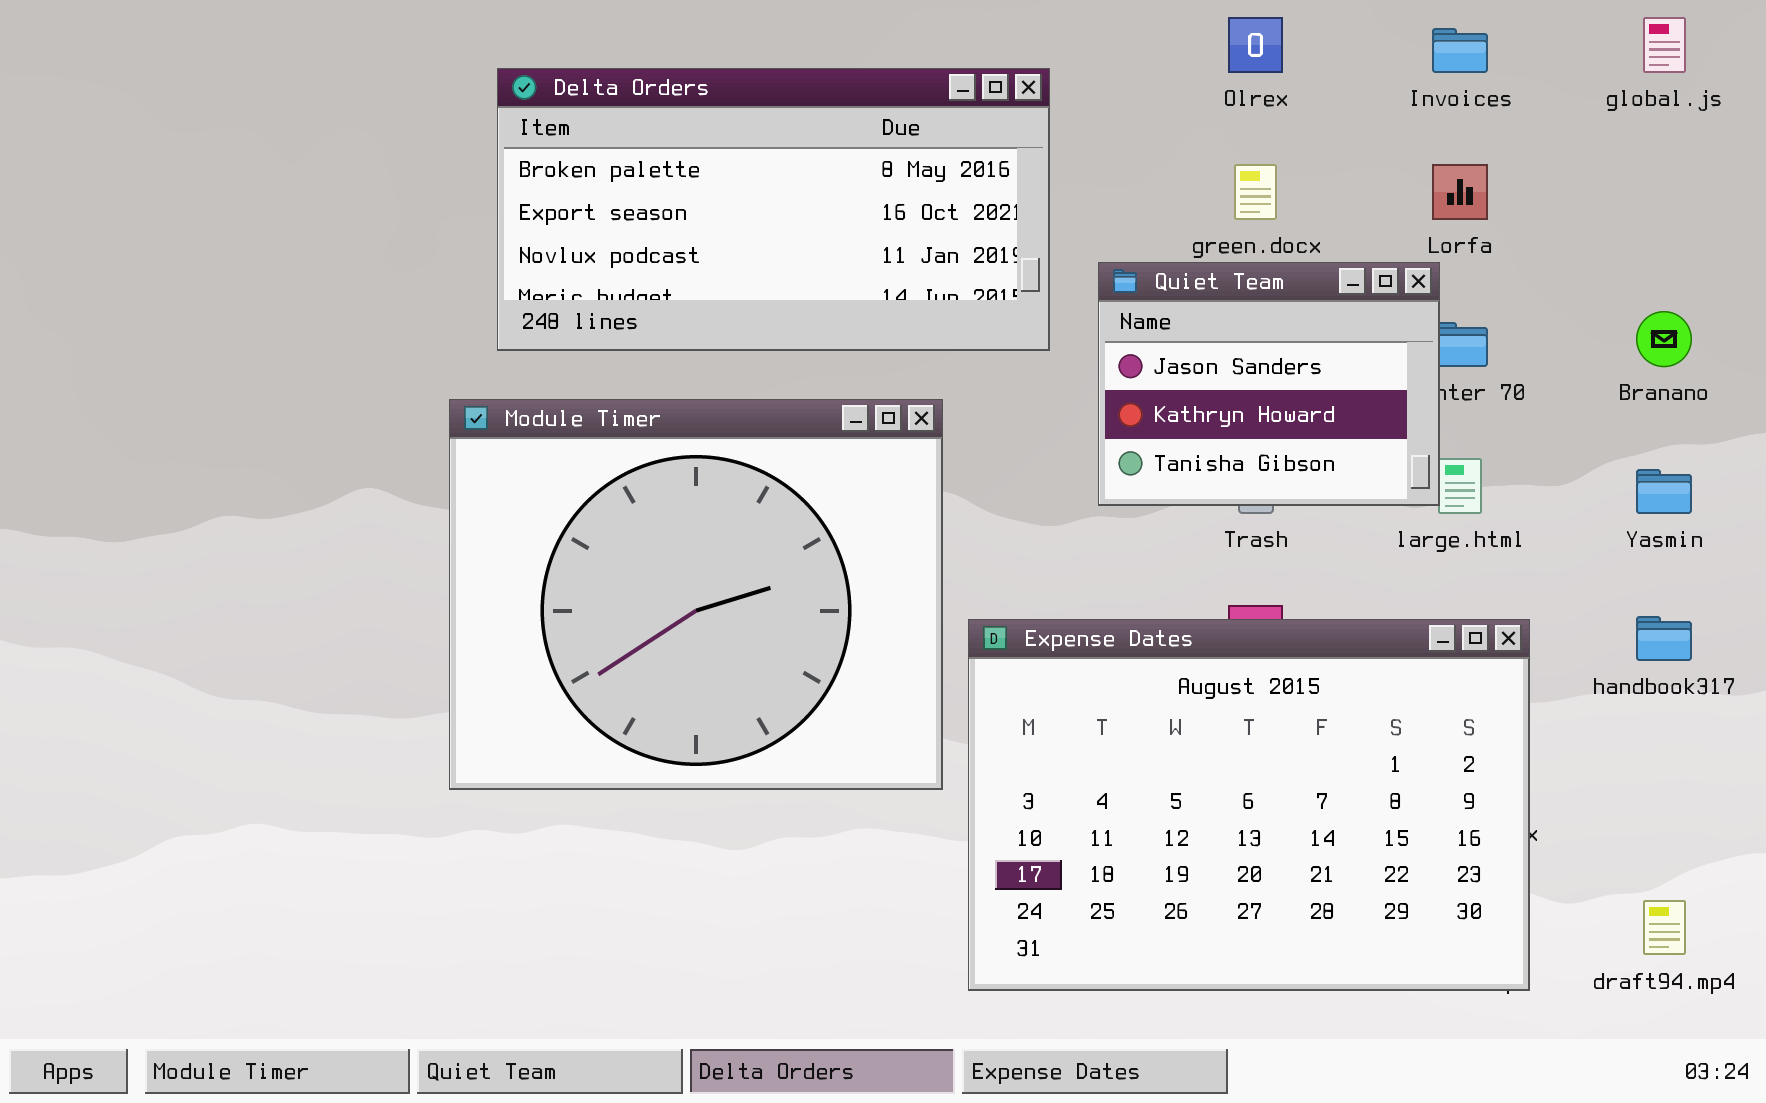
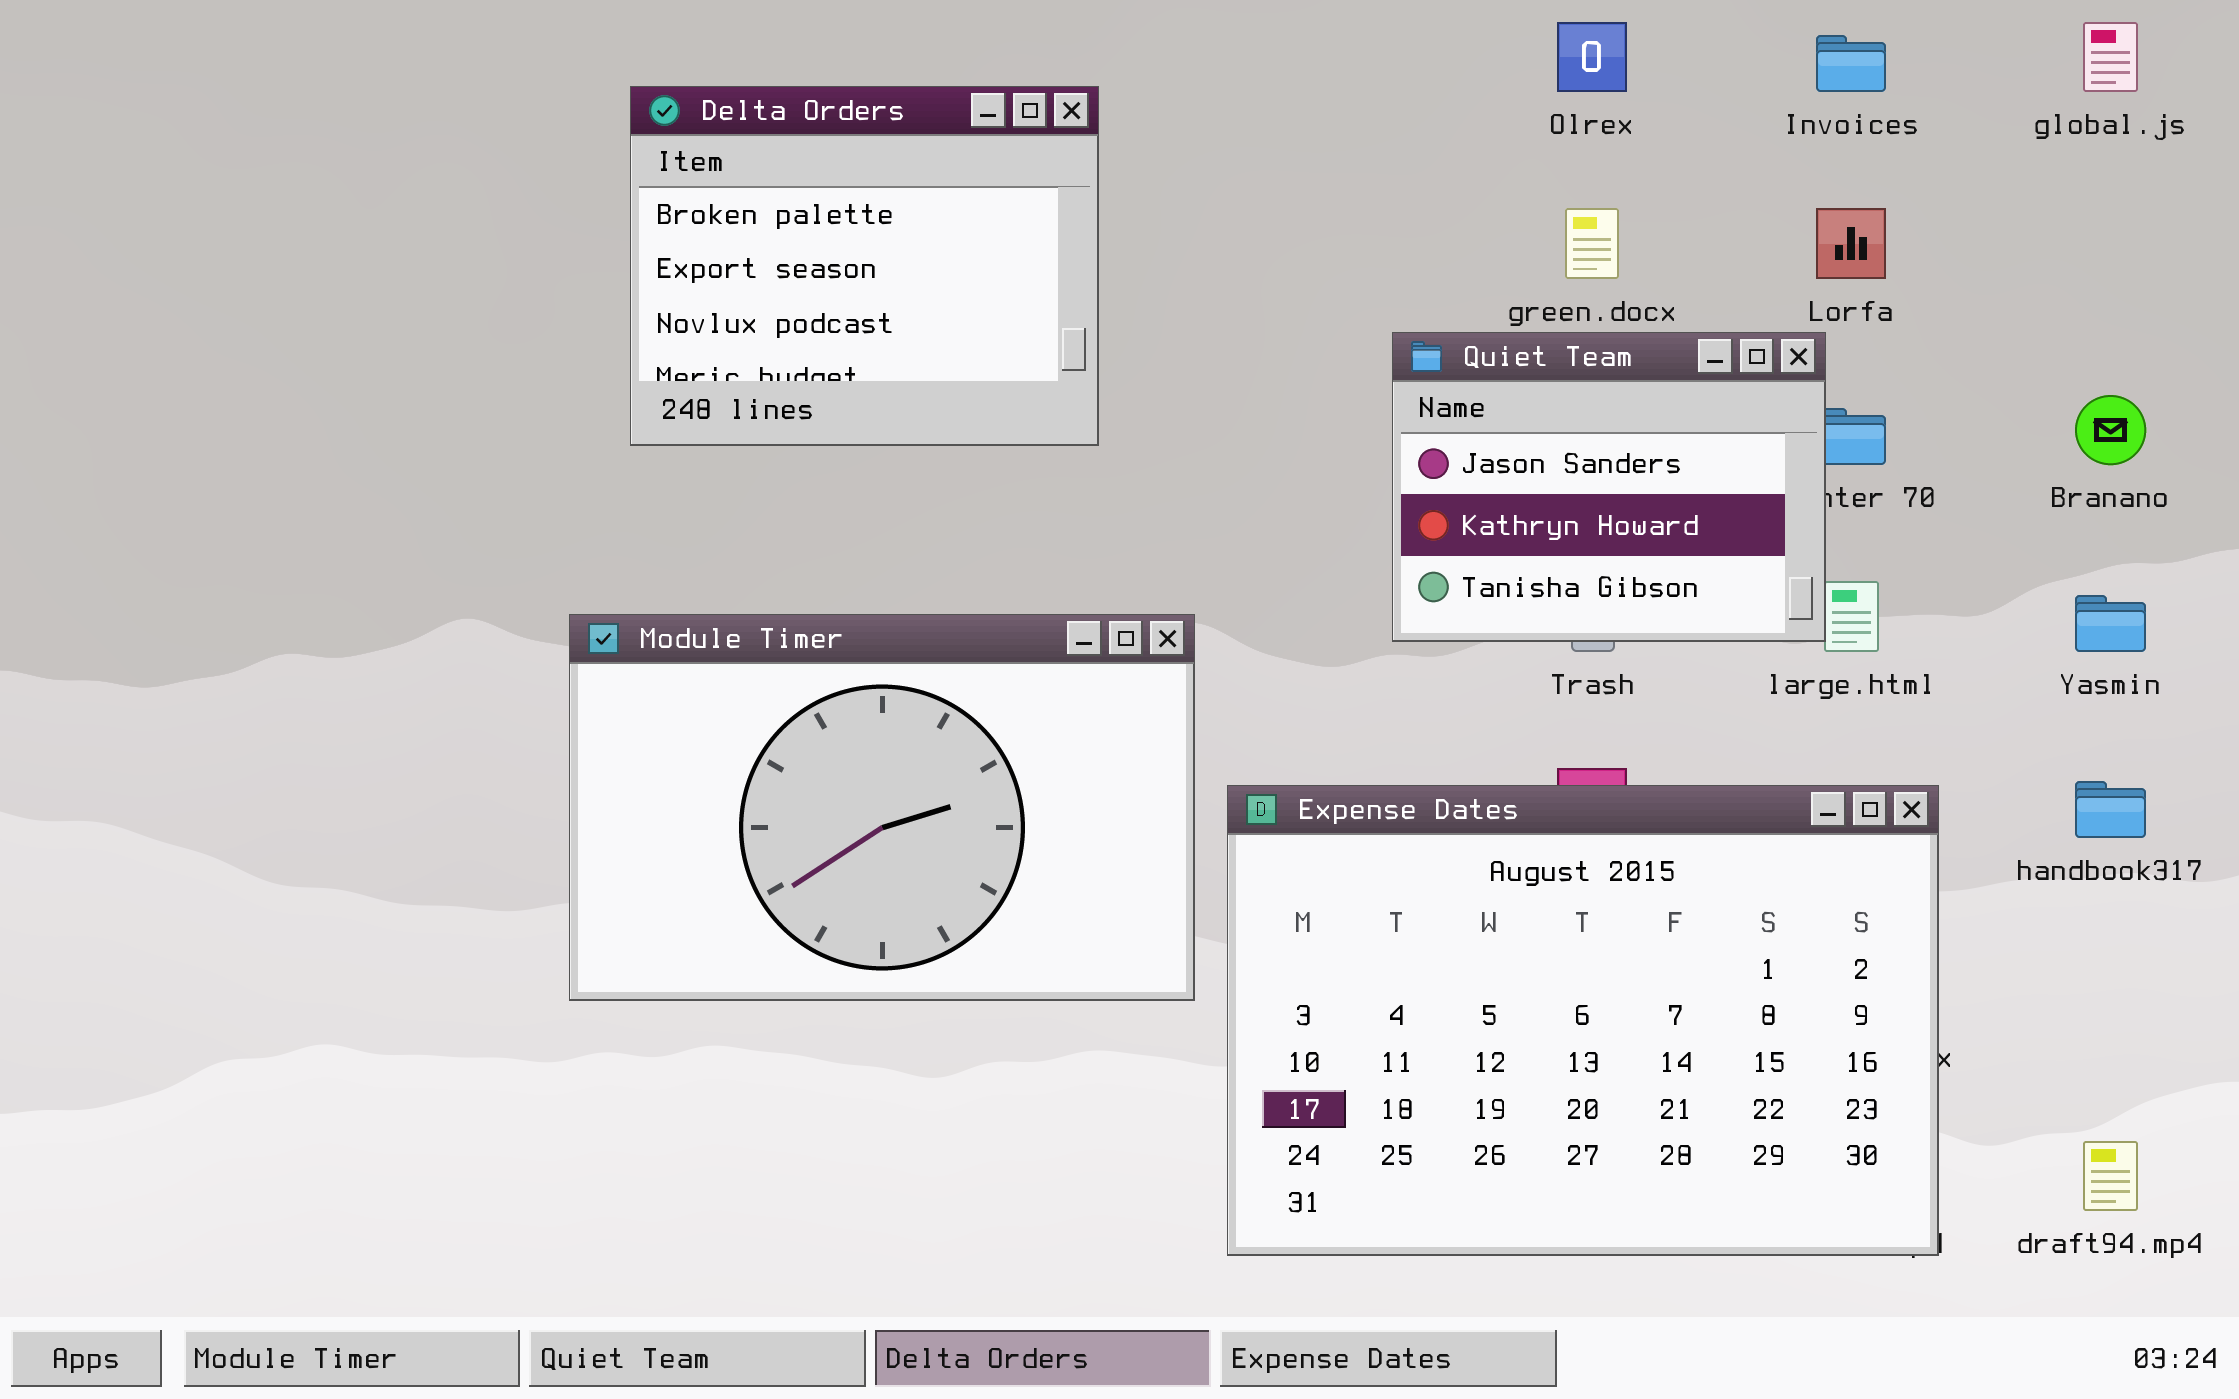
Delta Orders: [497,68,1050,351] -> [630,86,1099,446], resized
Module Timer: [449,399,943,790] -> [569,614,1195,1001], resized

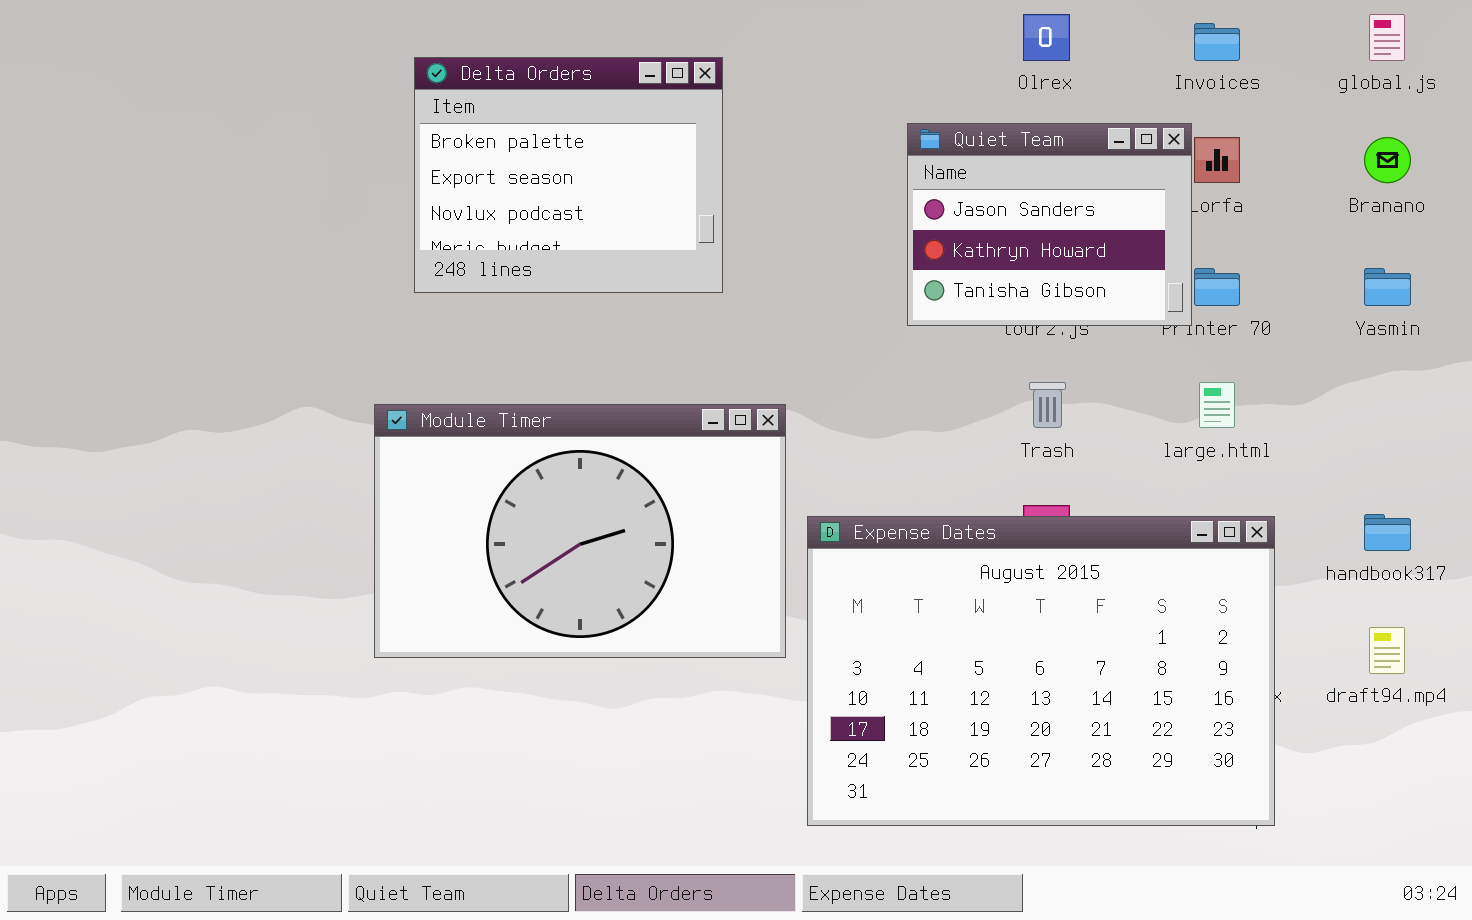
Quiet Team: [1392,332,1826,642] -> [907,123,1192,326], moved
Branano: [2075,395,2146,465] -> [1364,137,1411,183], moved
Yasmin: [2075,595,2146,652] -> [1364,268,1411,306], moved
draft94.mp4: [2083,1141,2138,1211] -> [1369,627,1405,674], moved

